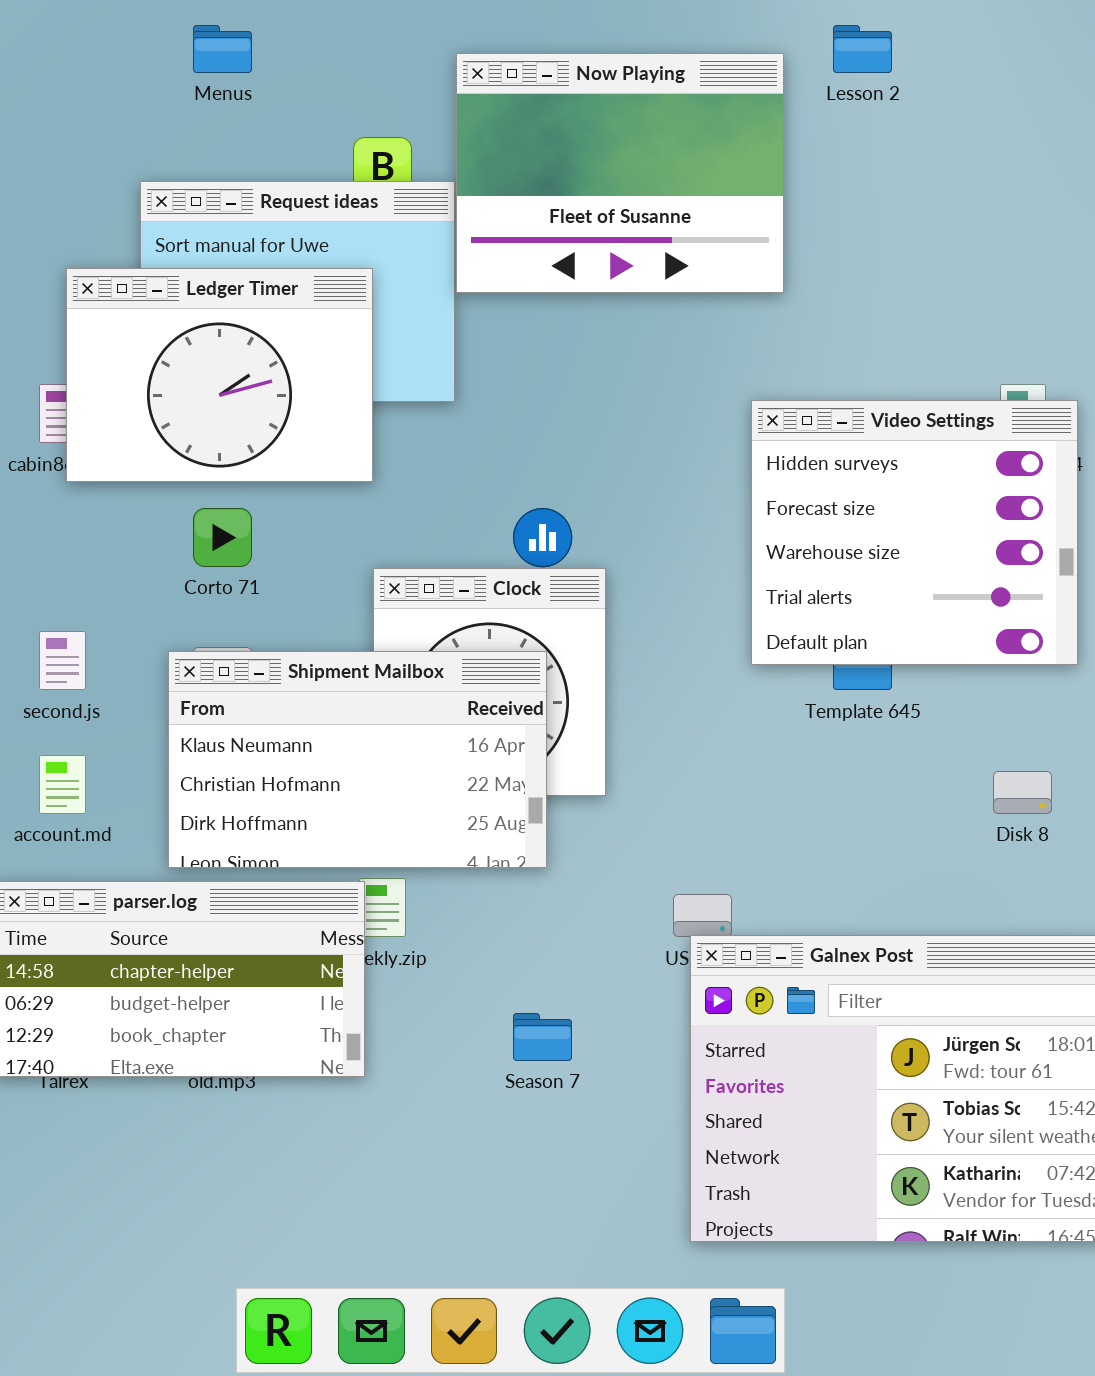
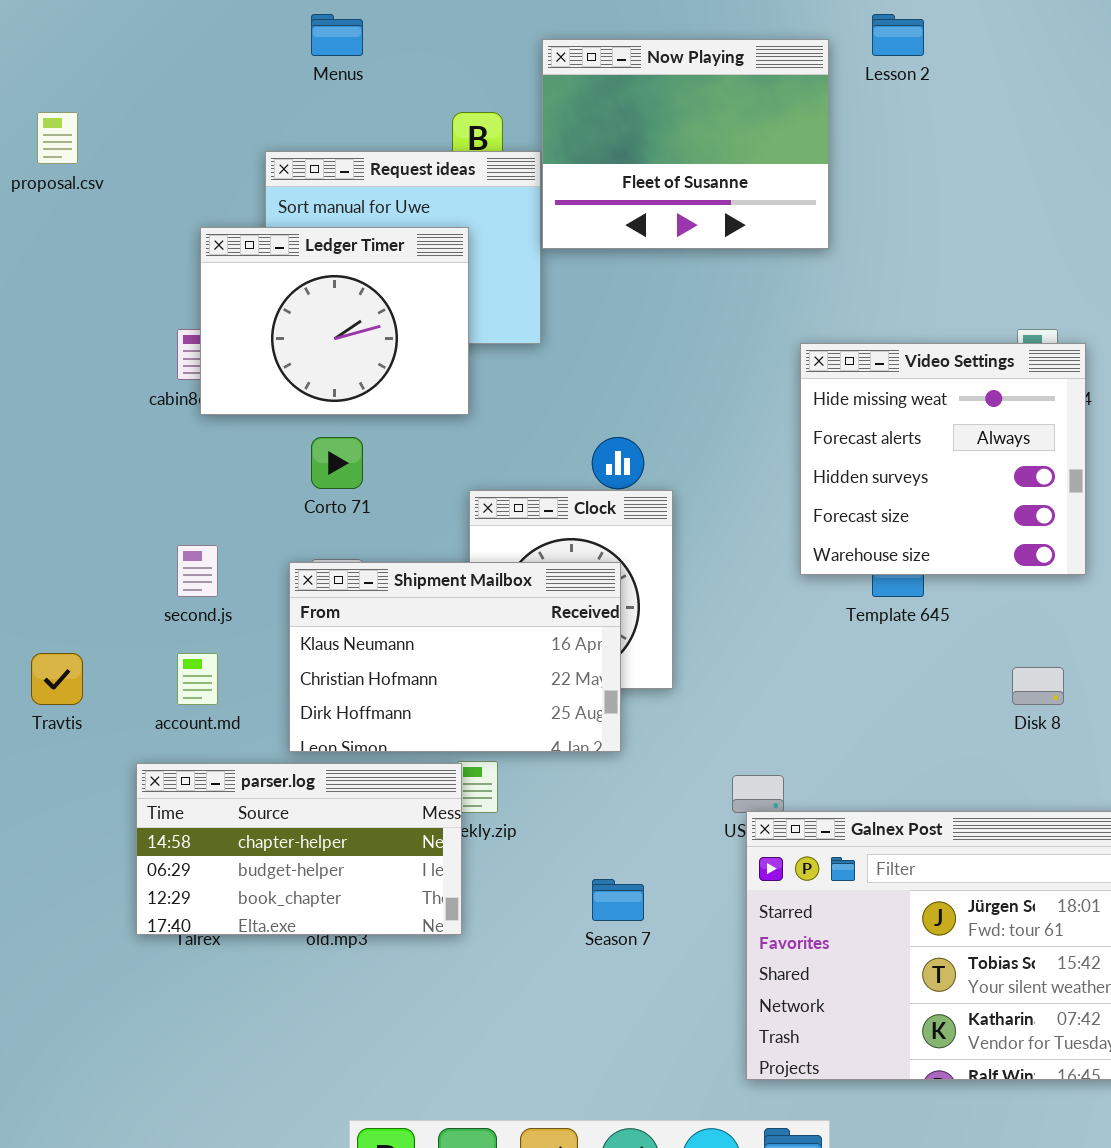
Video Settings: [751,400,1078,665] -> [800,343,1086,575], scrolled up 2 rows

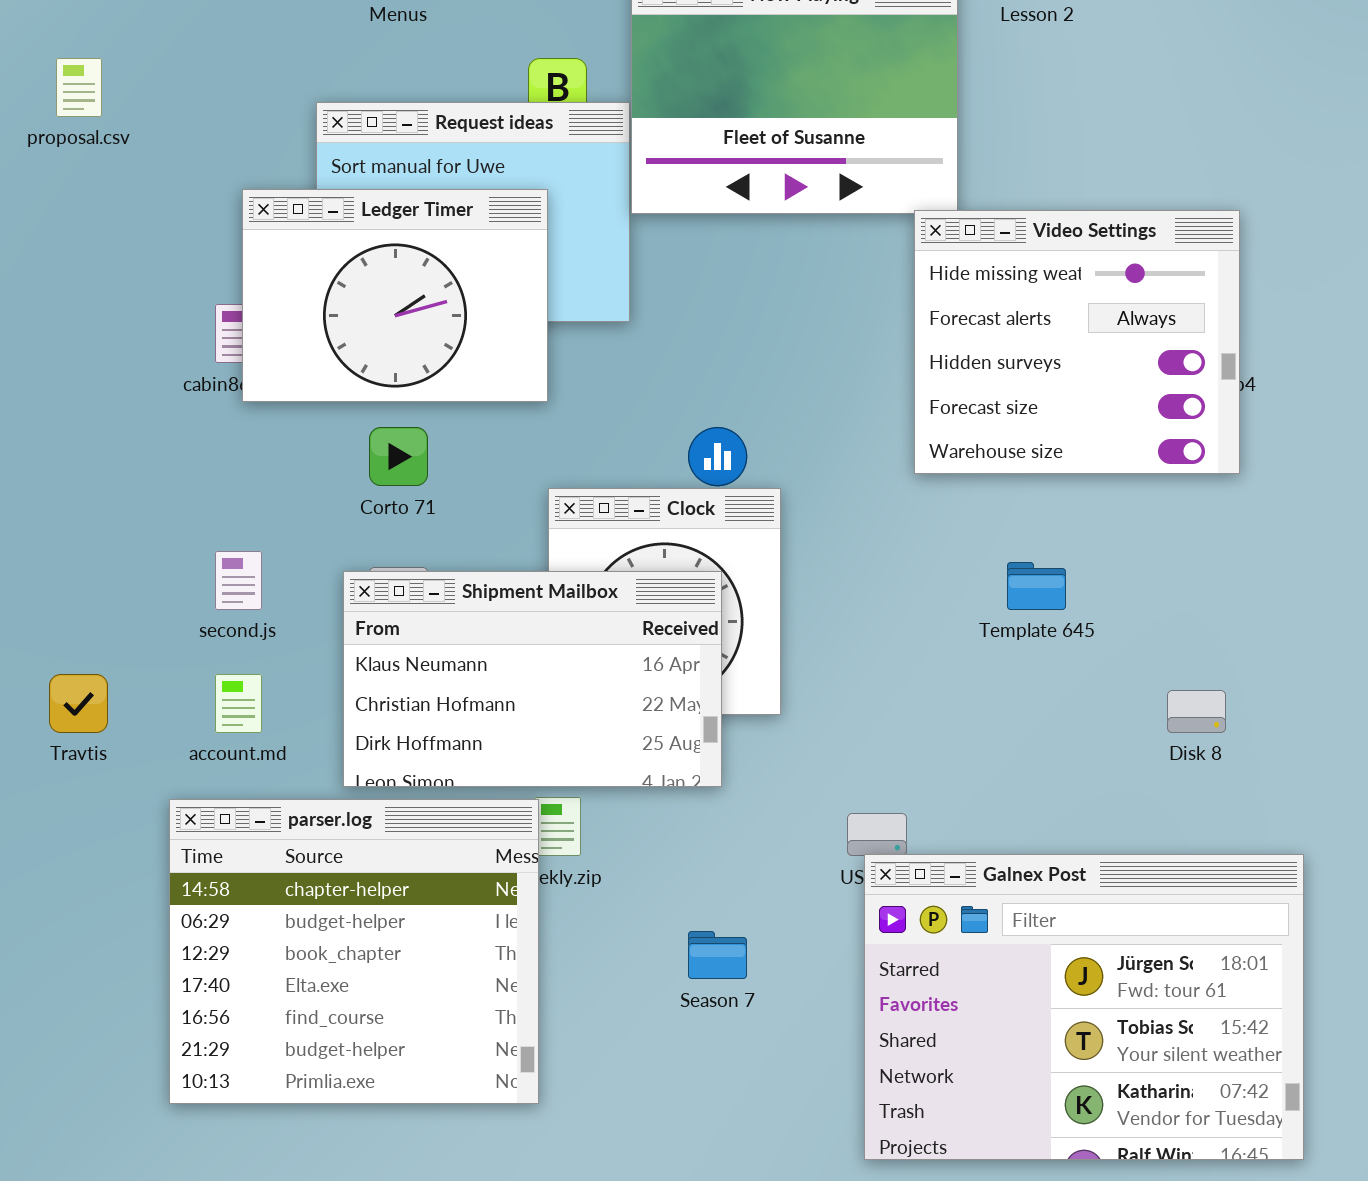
Video Settings: [800,343,1086,575] -> [914,210,1240,474], moved
parser.log: [136,763,462,935] -> [169,799,539,1104], resized

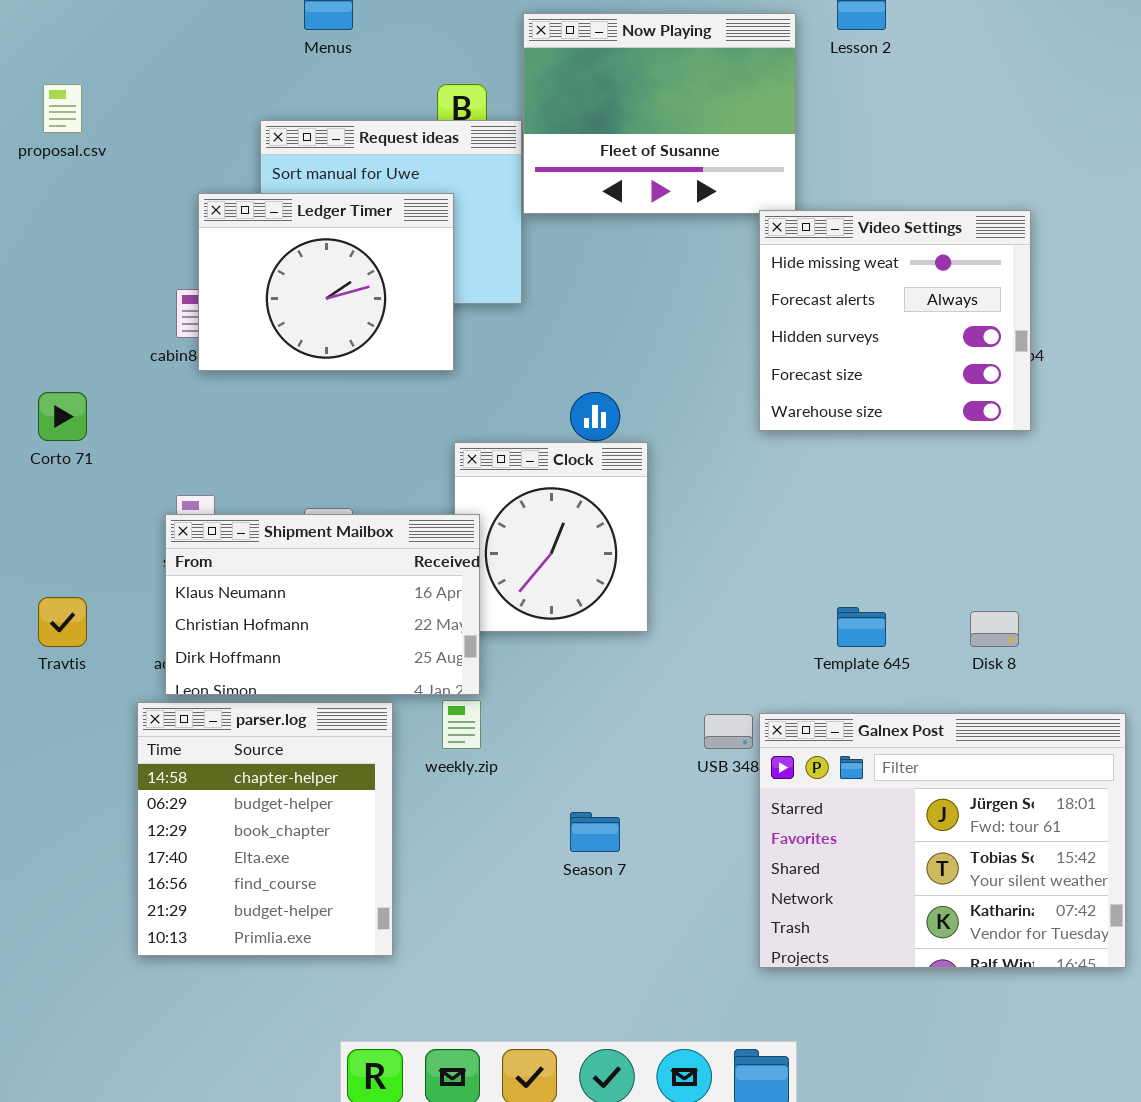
Corto 71: [369,427,428,486] -> [38,392,87,441], moved
Template 645: [1007,562,1066,610] -> [837,607,886,647], moved
Shipment Mailbox: [343,571,722,787] -> [165,514,480,695], moved
parser.log: [169,799,539,1104] -> [137,702,393,956], resized
Galnex Post: [864,854,1304,1160] -> [759,713,1126,968], moved

